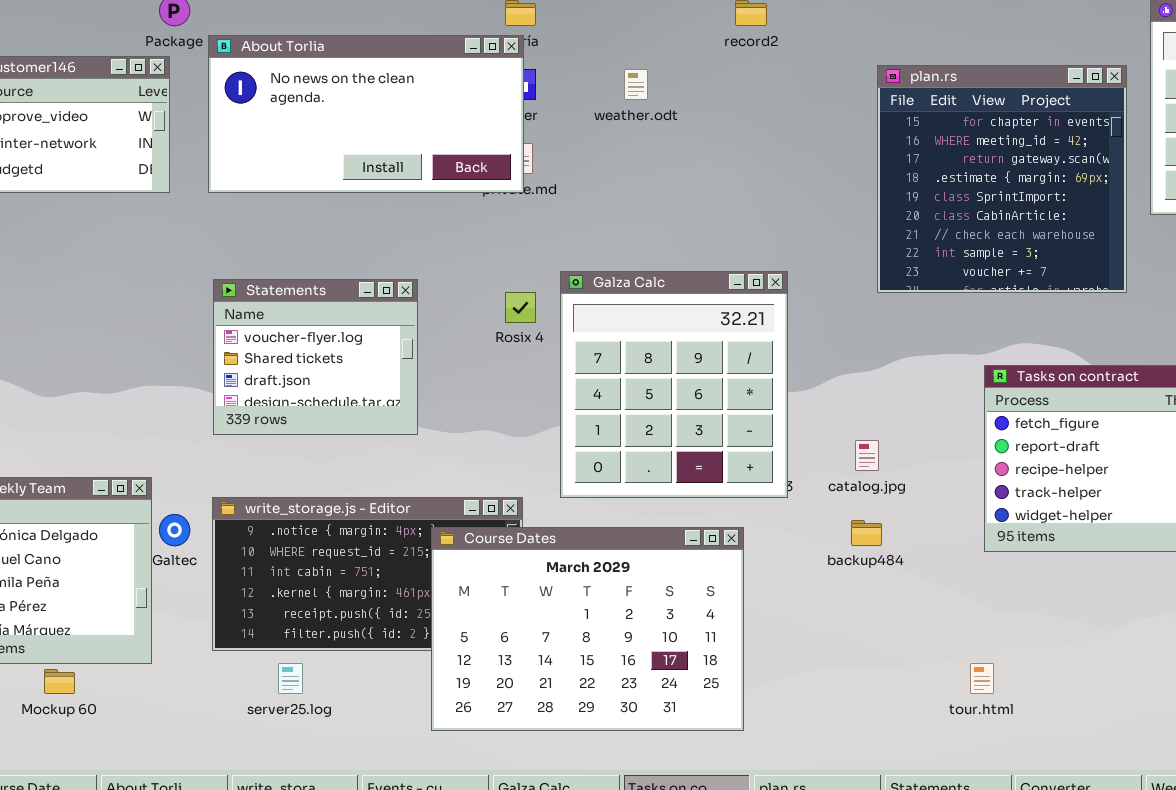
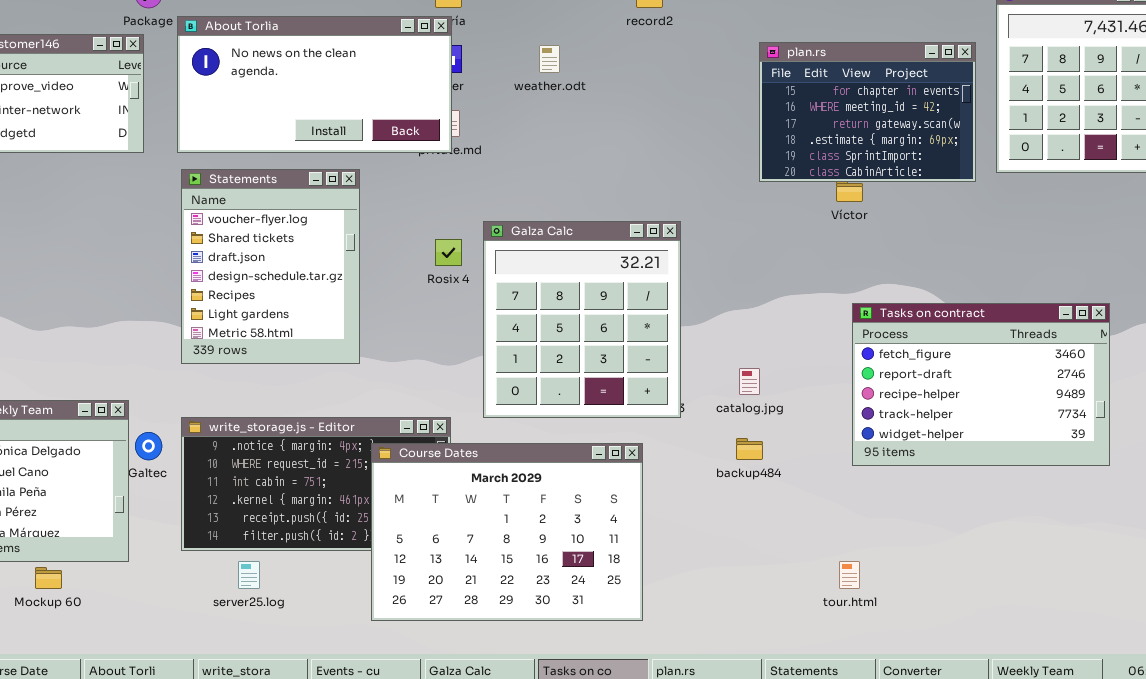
plan.rs: [877,65,1127,293] -> [759,42,976,182], resized
Statements: [213,279,418,435] -> [181,169,360,364], resized

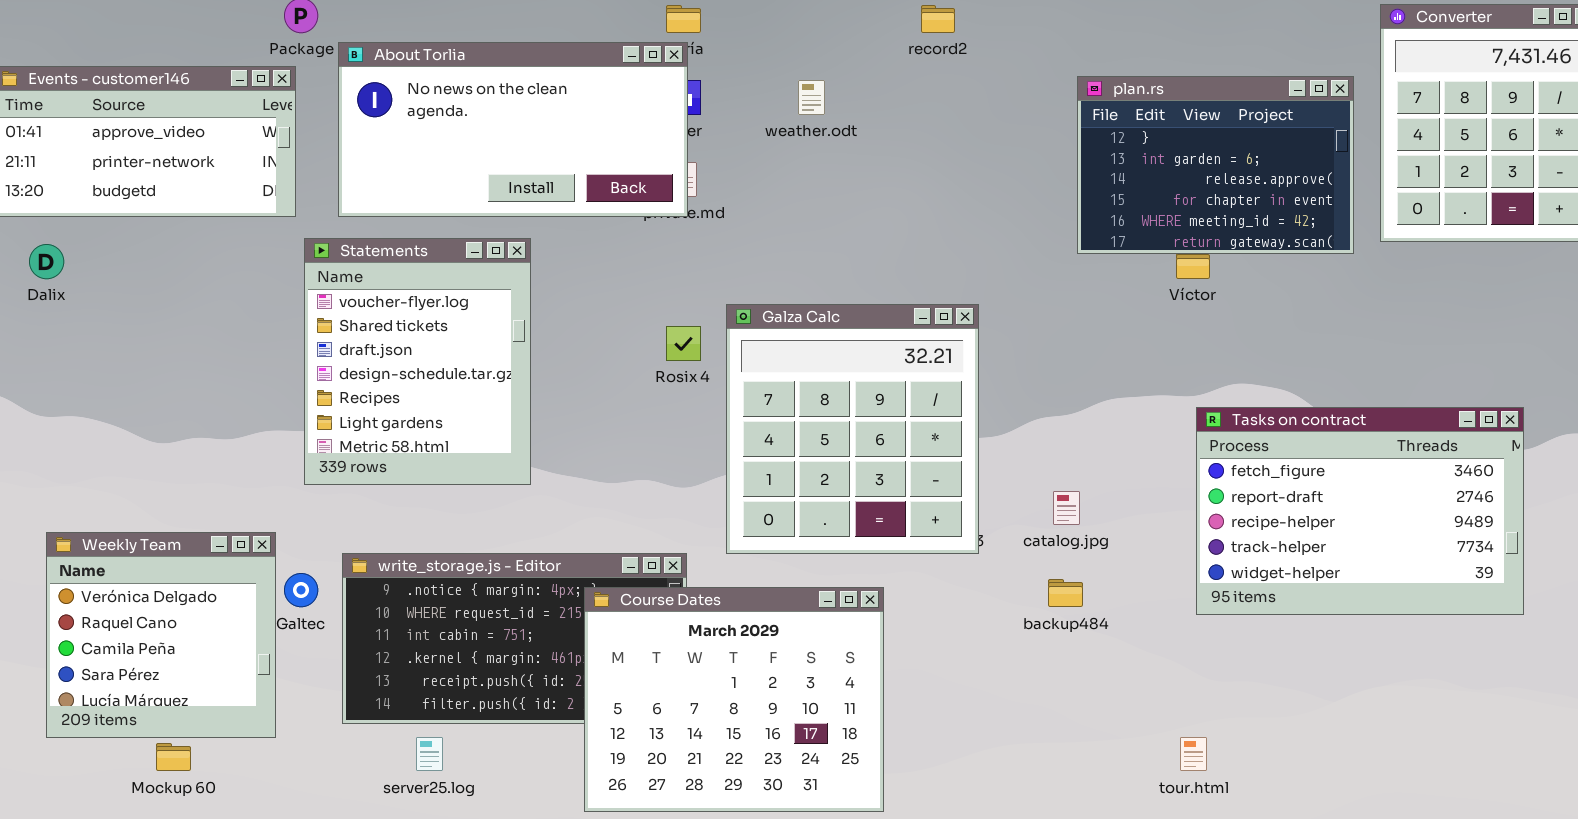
plan.rs: [759,42,976,182] -> [1077,76,1354,254], scrolled up 3 rows
Statements: [181,169,360,364] -> [304,238,531,485], moved
Course Dates: [371,443,643,621] -> [584,587,884,812], resized

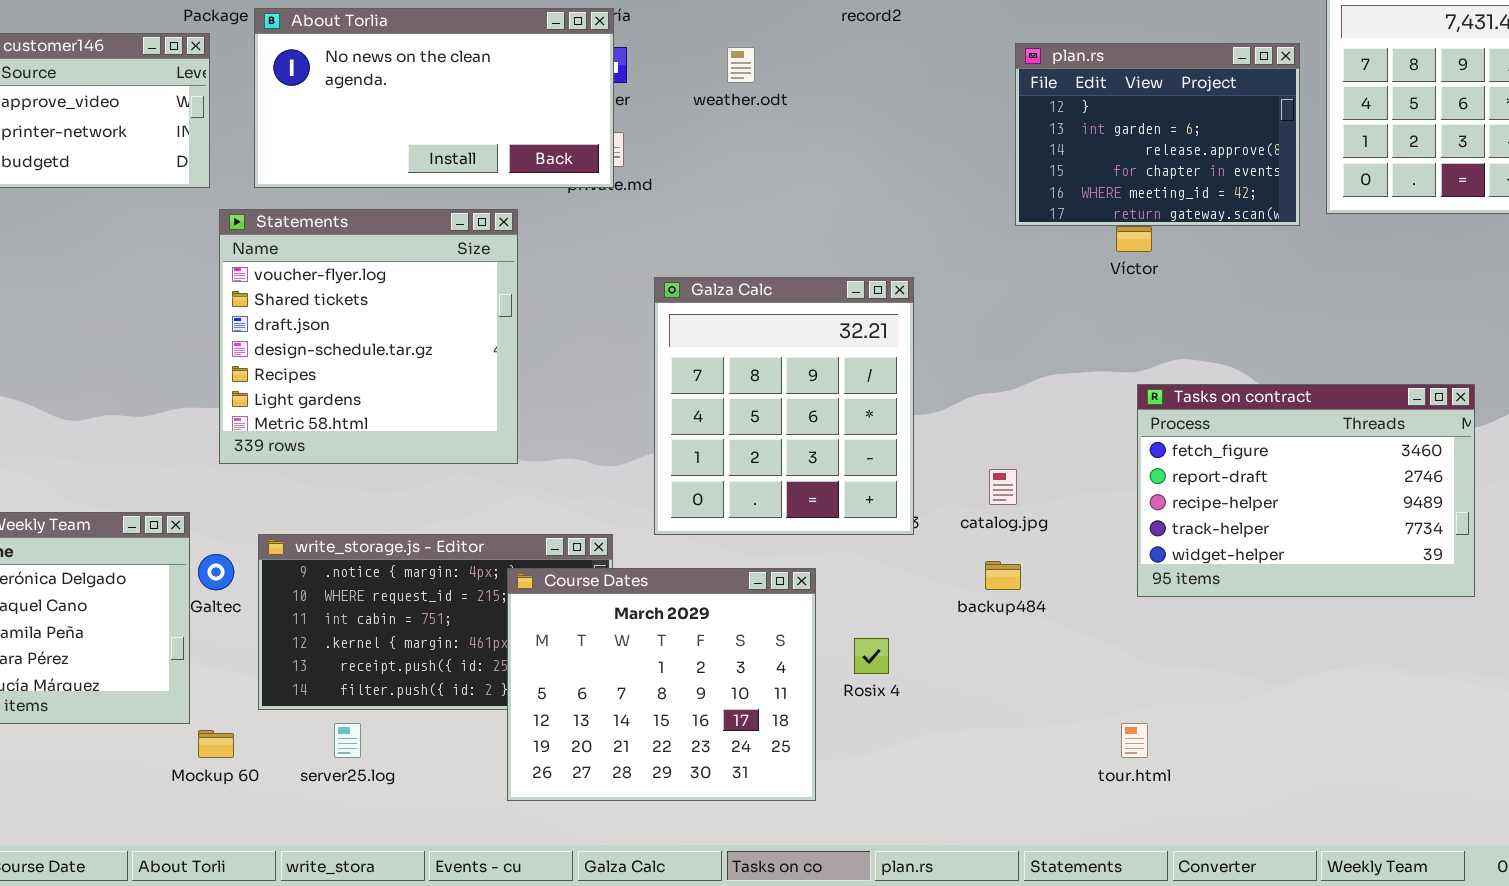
Statements: [304,238,531,485] -> [219,209,518,464], resized
Rosix 4: [666,326,701,361] -> [854,638,889,674], moved
Mockup 60: [156,743,191,771] -> [198,730,234,758], moved

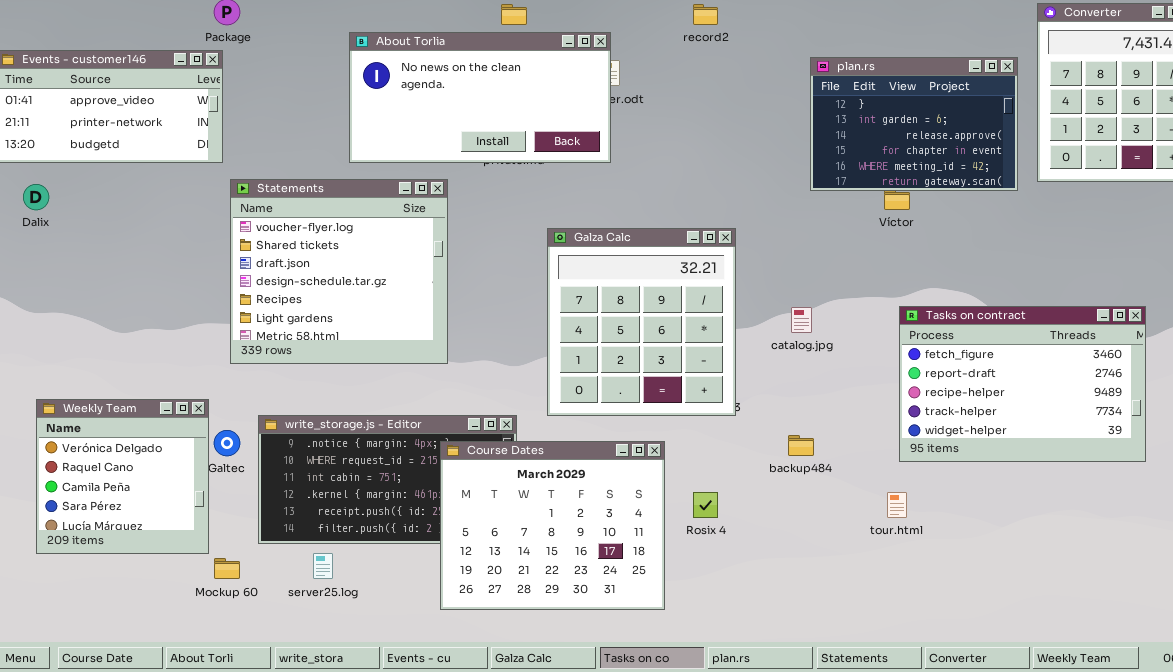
About Torlia: [254,8,614,188] -> [349,32,611,163], moved
catalog.jpg: [989,469,1017,505] -> [791,307,812,333], moved
tour.html: [1121,723,1148,758] -> [887,492,907,518], moved

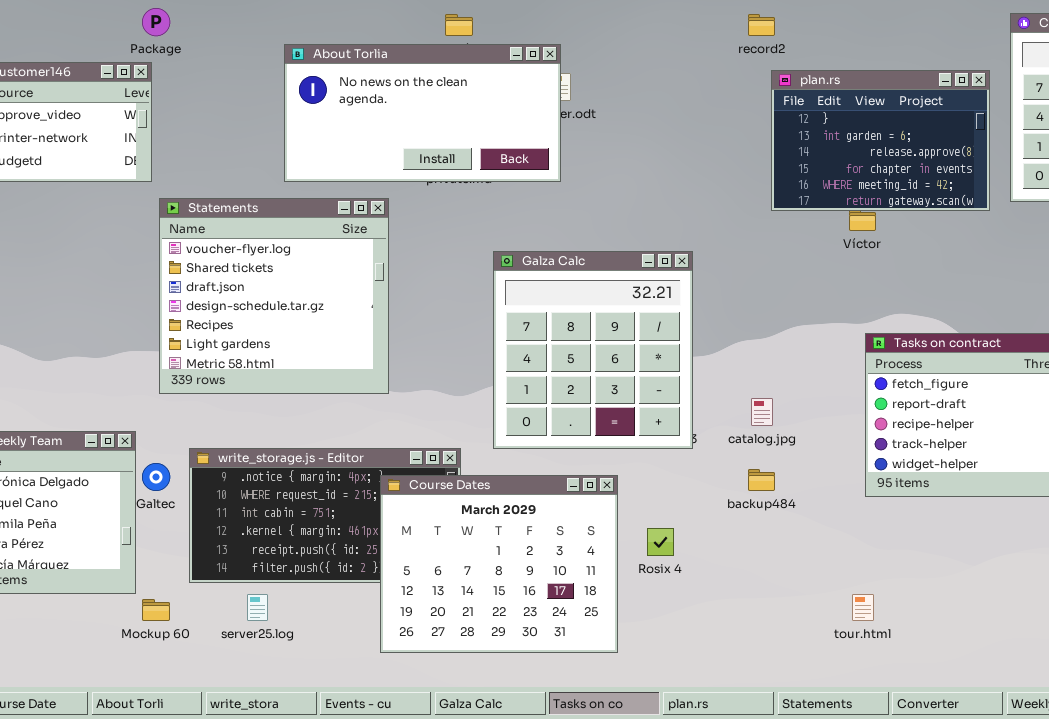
record2: [693,4,718,25] -> [748,14,775,36], moved
catalog.jpg: [791,307,812,333] -> [751,398,773,426], moved
tour.html: [887,492,907,518] -> [852,594,874,621], moved

